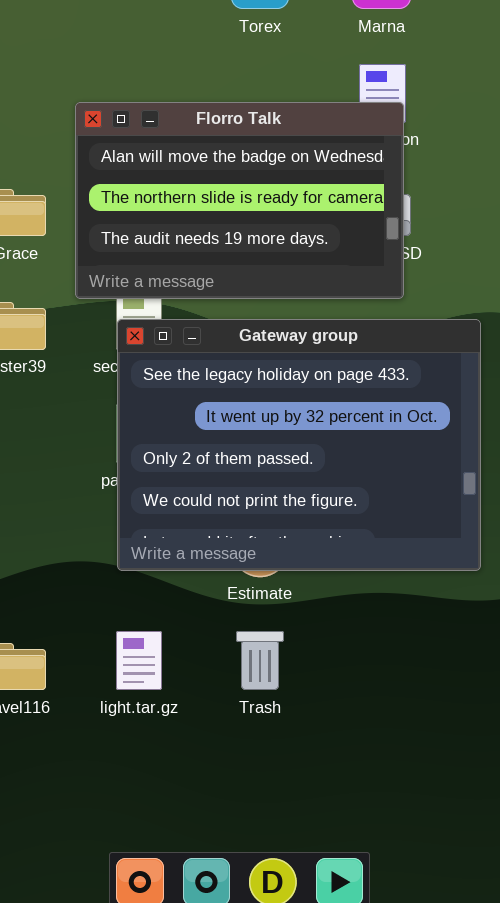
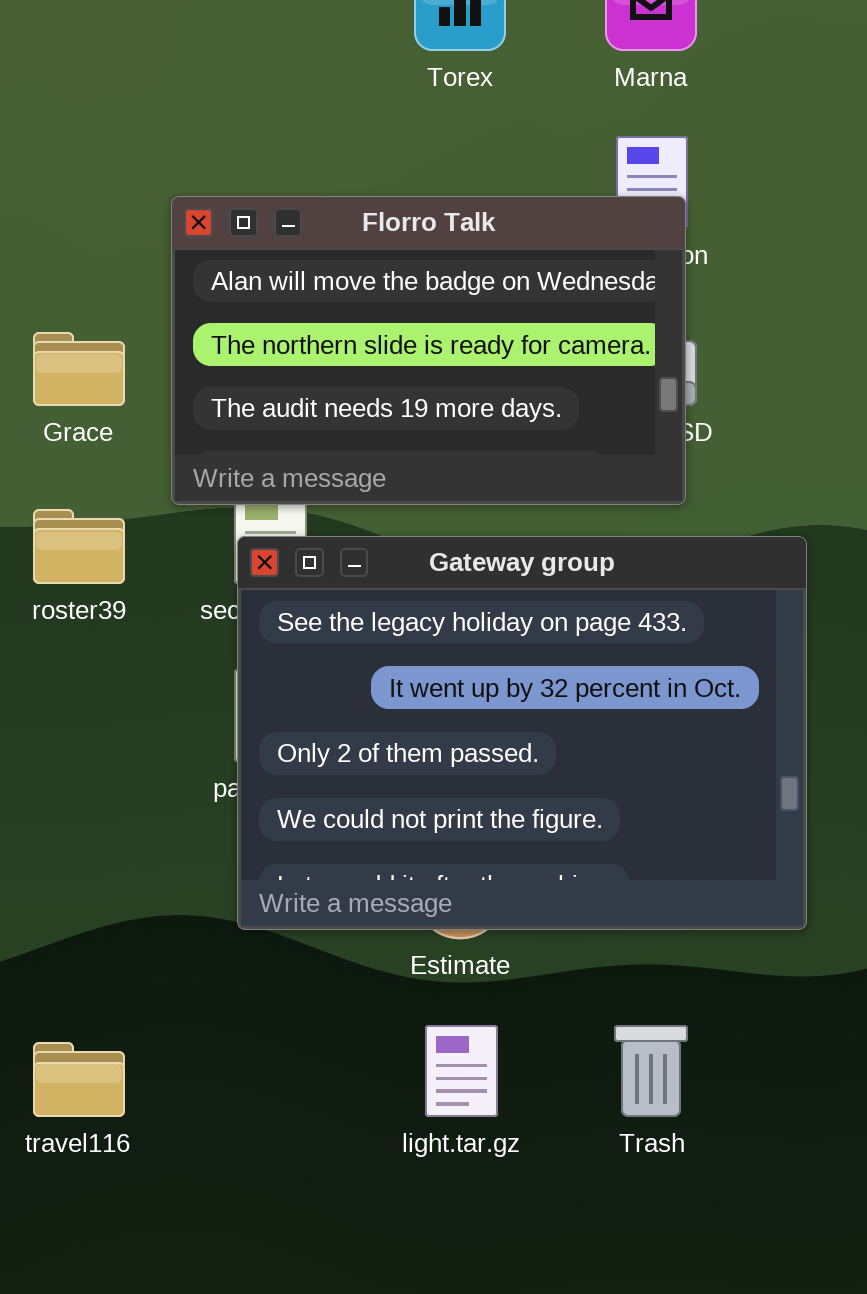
light.tar.gz: [116,631,162,690] -> [425,1025,498,1117], moved
Trash: [236,631,284,690] -> [614,1025,688,1117], moved

